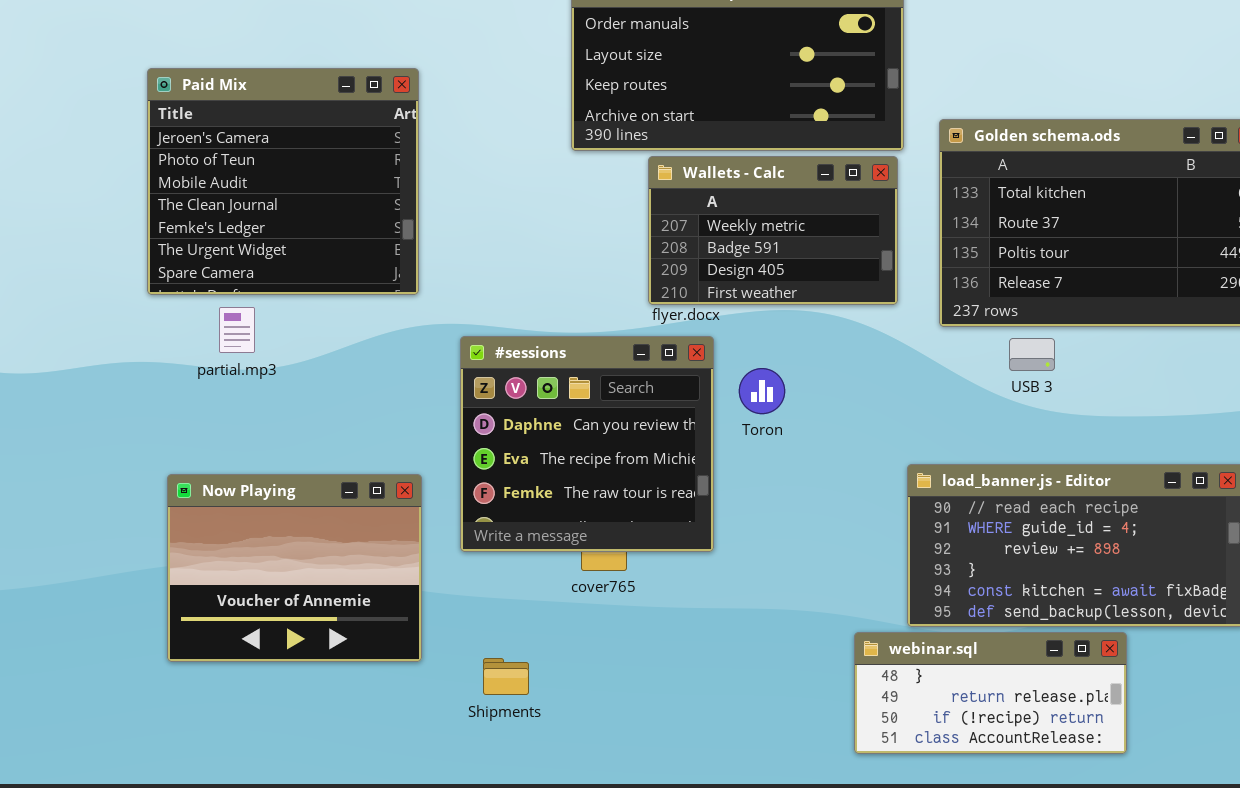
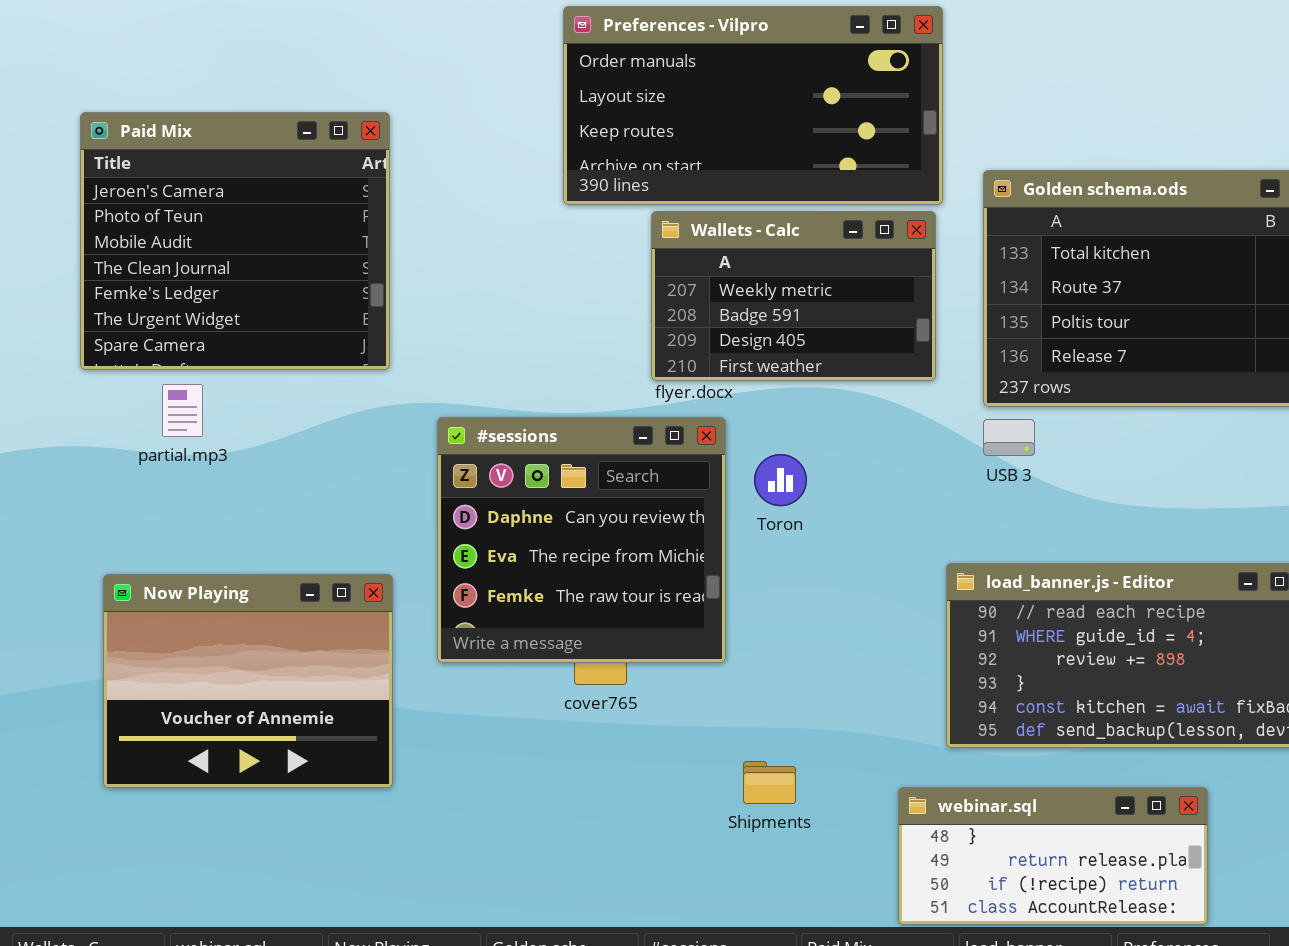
USB 3: [1009,338,1055,371] -> [983,419,1035,456], moved
webinar.sql: [854,632,1127,754] -> [898,787,1208,925], moved
Shipments: [483,658,529,695] -> [743,761,796,804], moved

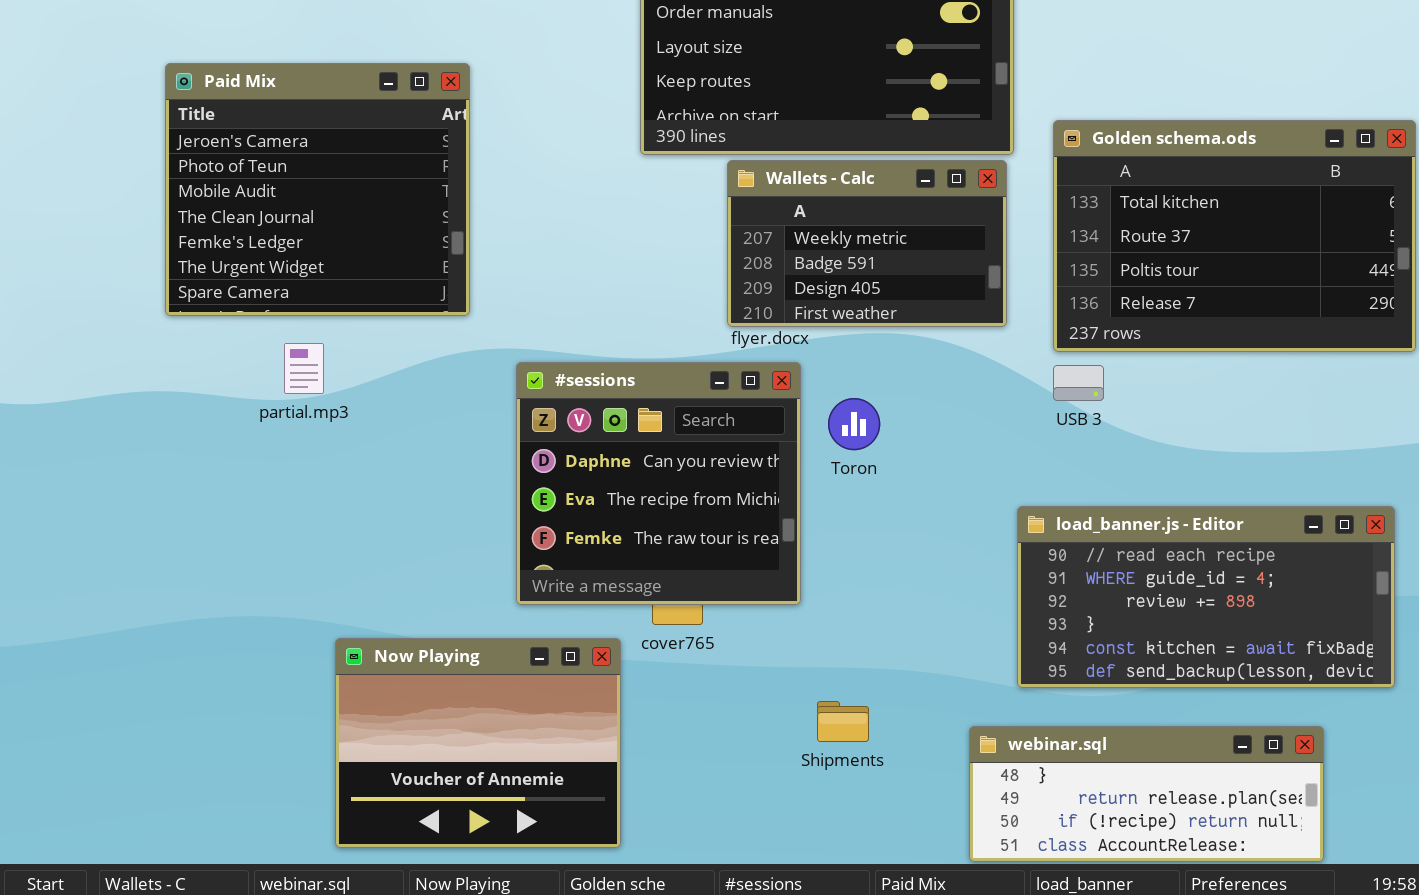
partial.mp3: [162,384,203,437] -> [284,343,324,394], moved
Now Playing: [103,574,393,788] -> [335,638,621,848], moved
webinar.sql: [898,787,1208,925] -> [969,726,1324,862], resized

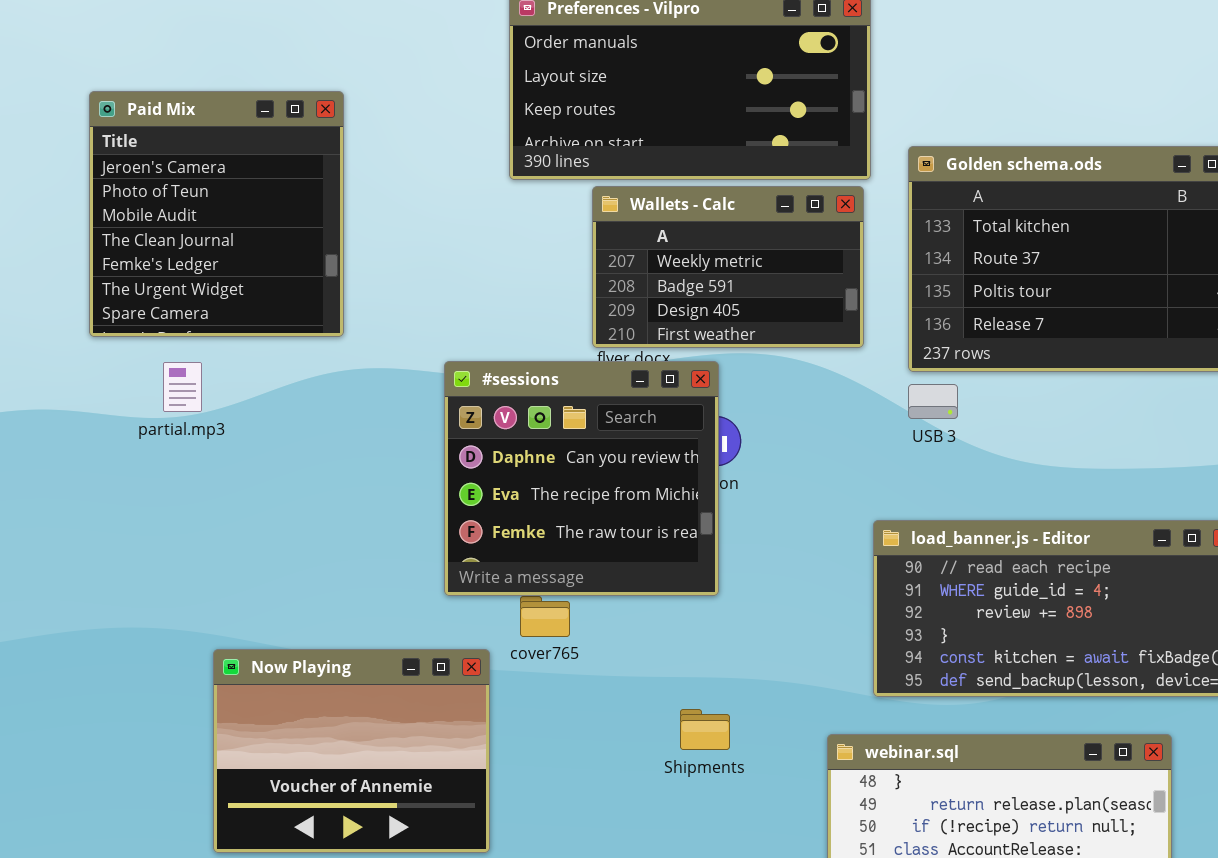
Paid Mix: [165,63,470,316] -> [89,91,344,337], resized
#sessions: [516,362,801,605] -> [444,361,719,596], moved

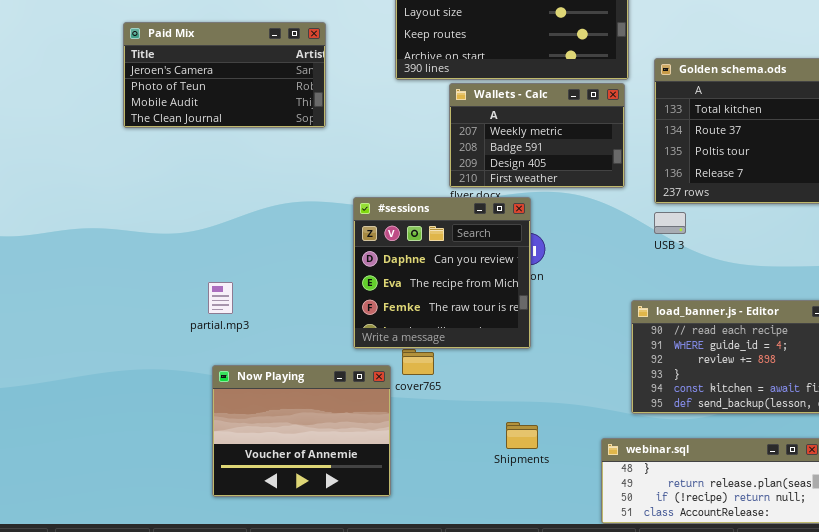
Paid Mix: [89,91,344,337] -> [123,22,326,128], resized
partial.mp3: [163,362,202,412] -> [208,282,233,314], moved
Now Playing: [213,649,490,853] -> [212,365,391,497], moved

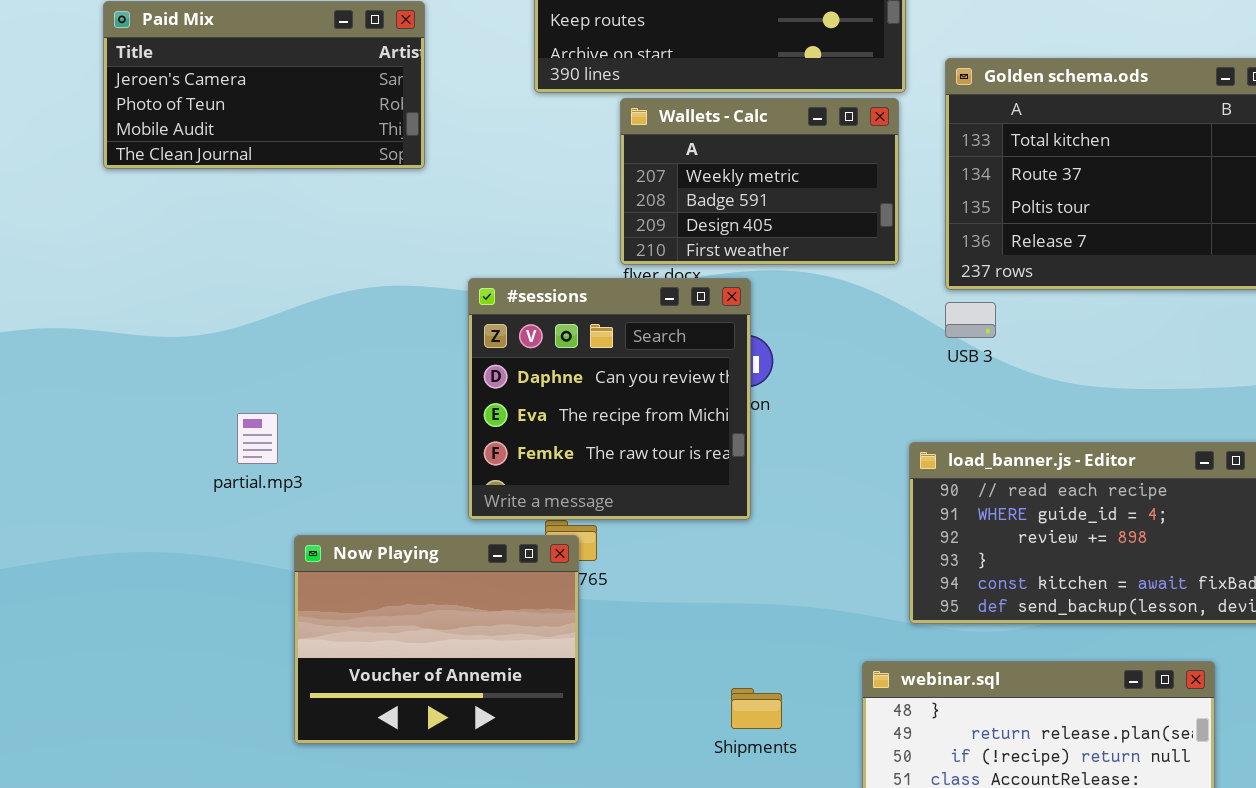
Now Playing: [212,365,391,497] -> [294,535,579,744], moved
Shipments: [506,422,538,449] -> [731,688,782,729], moved

